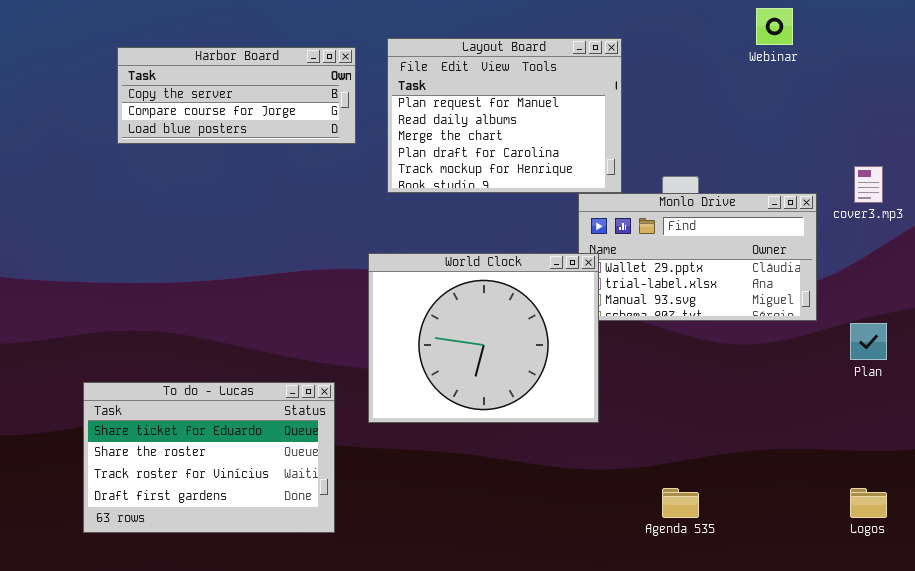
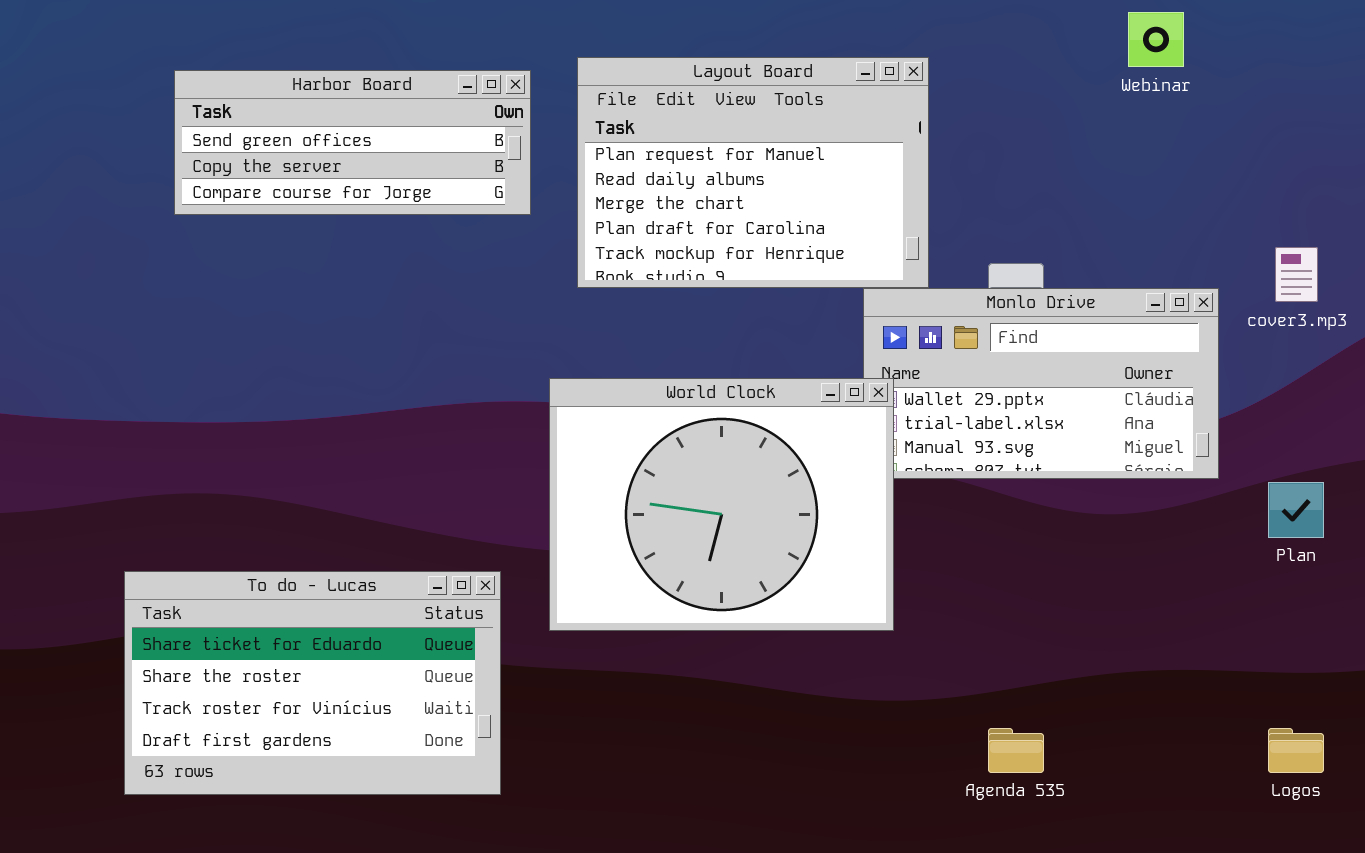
Harbor Board: [117,47,356,144] -> [174,70,531,215], scrolled up 1 row

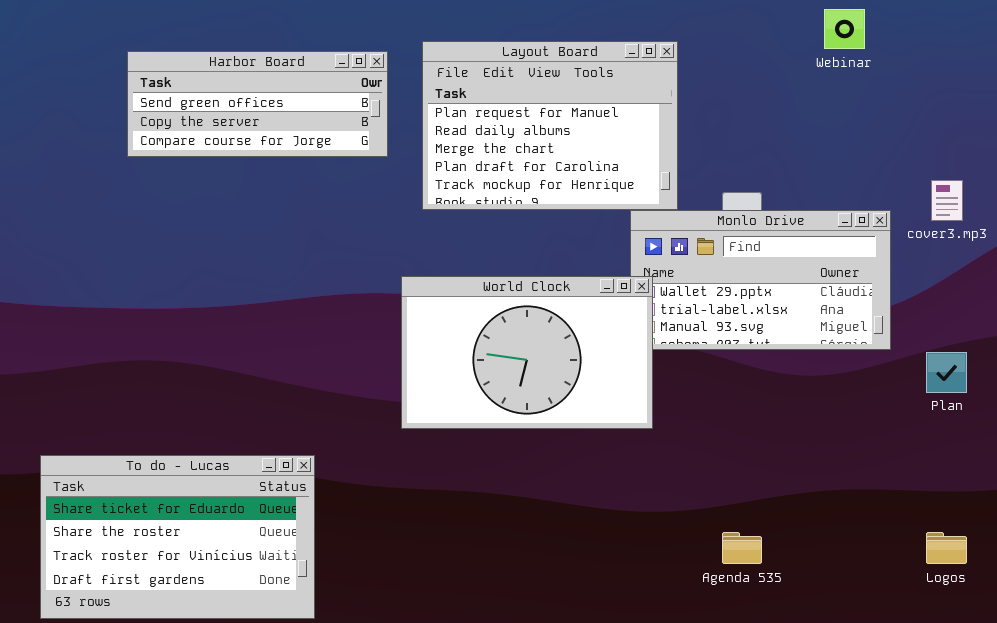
World Clock: [549,378,894,631] -> [401,276,653,429], resized
To do - Lucas: [124,571,501,795] -> [40,455,315,619], moved

